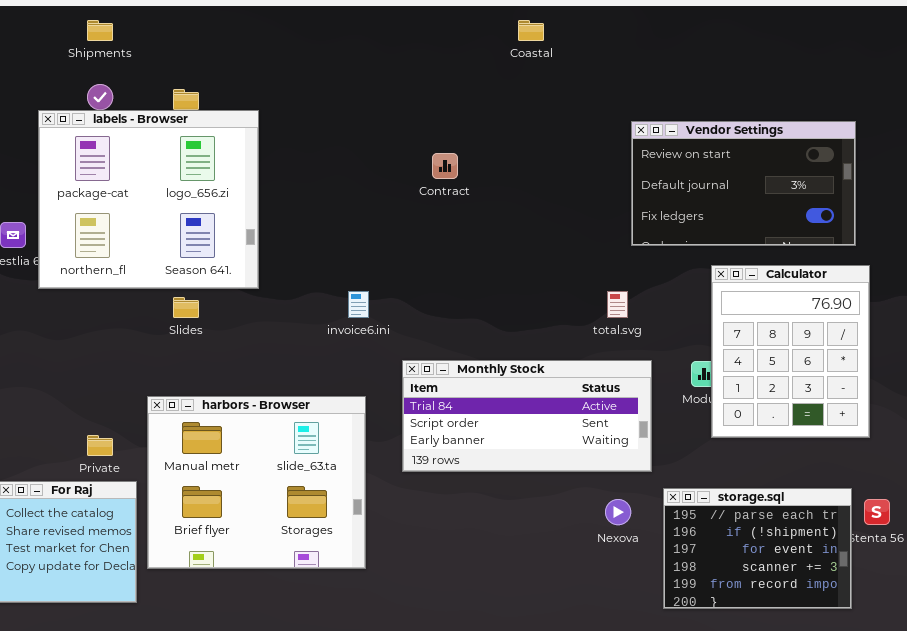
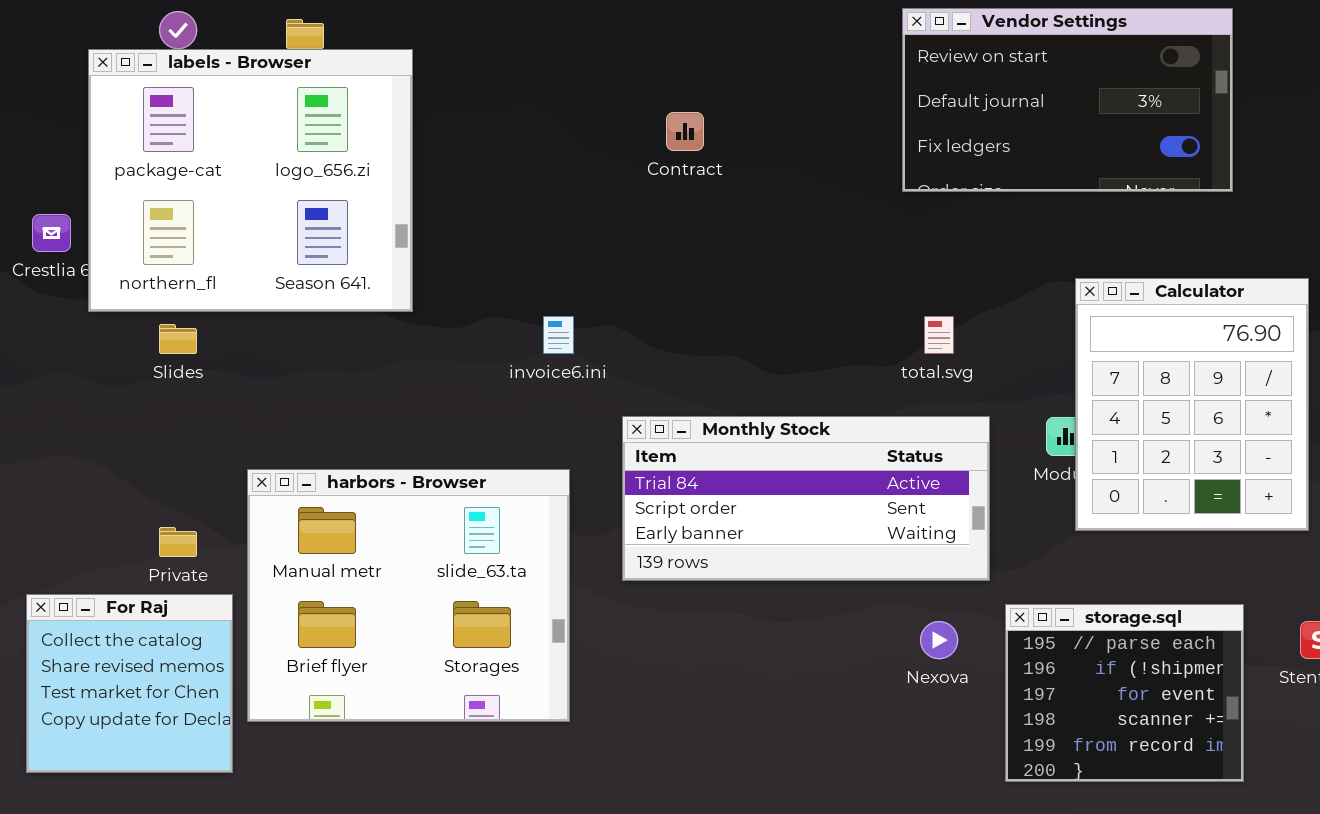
Vendor Settings: [631,121,856,246] -> [902,8,1233,192], moved
Slides: [173,297,199,318] -> [159,324,197,354], moved
storage.sql: [663,488,852,609] -> [1005,604,1244,782], resized

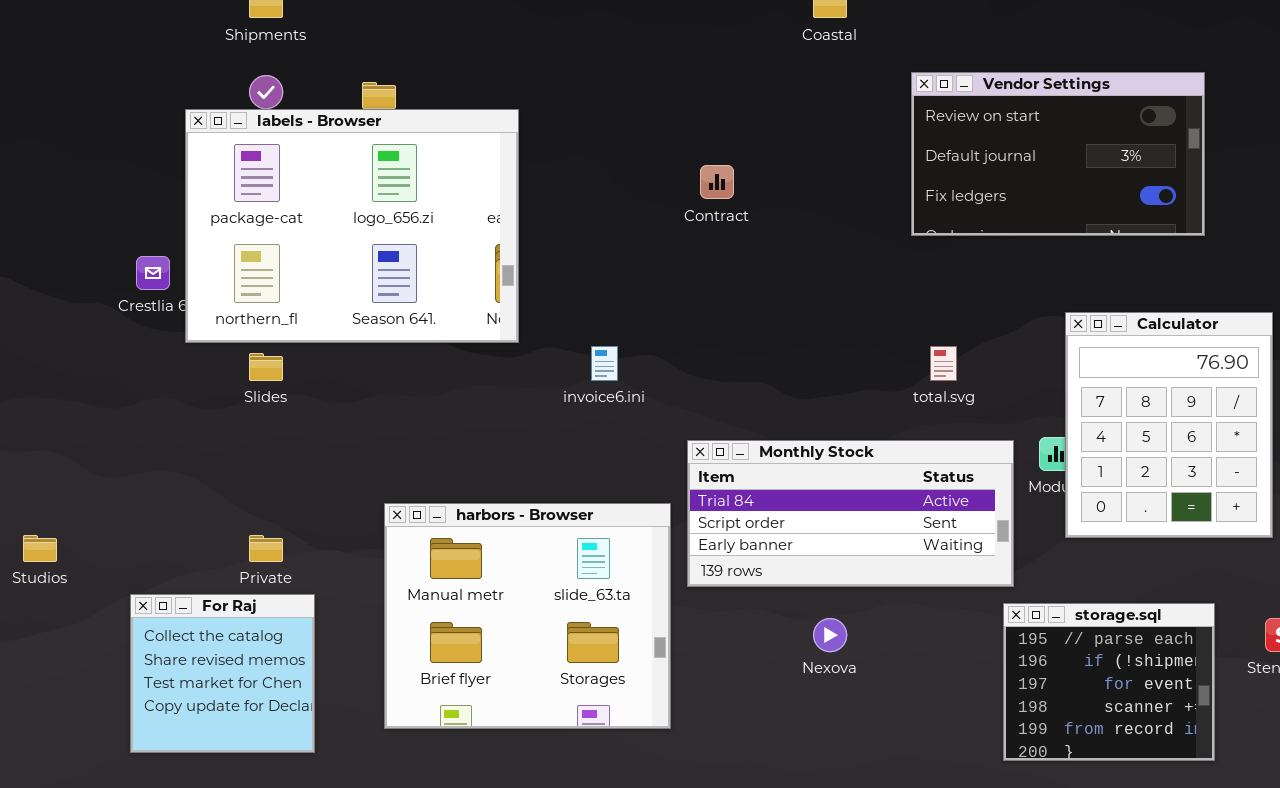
labels - Browser: [88,49,413,312] -> [185,109,519,343], resized
Monthly Stock: [622,416,990,581] -> [687,440,1014,587], moved
harbors - Browser: [247,469,570,722] -> [384,503,671,729], moved
Nexova: [920,621,958,659] -> [813,618,847,652], moved

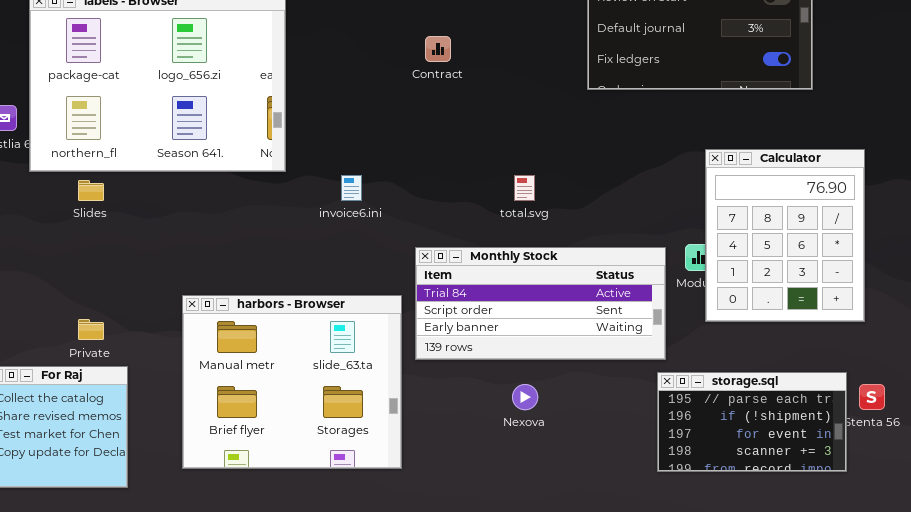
total.svg: [930,346,957,381] -> [514,175,535,201], moved
storage.sql: [1003,603,1215,761] -> [657,372,847,472], resized

